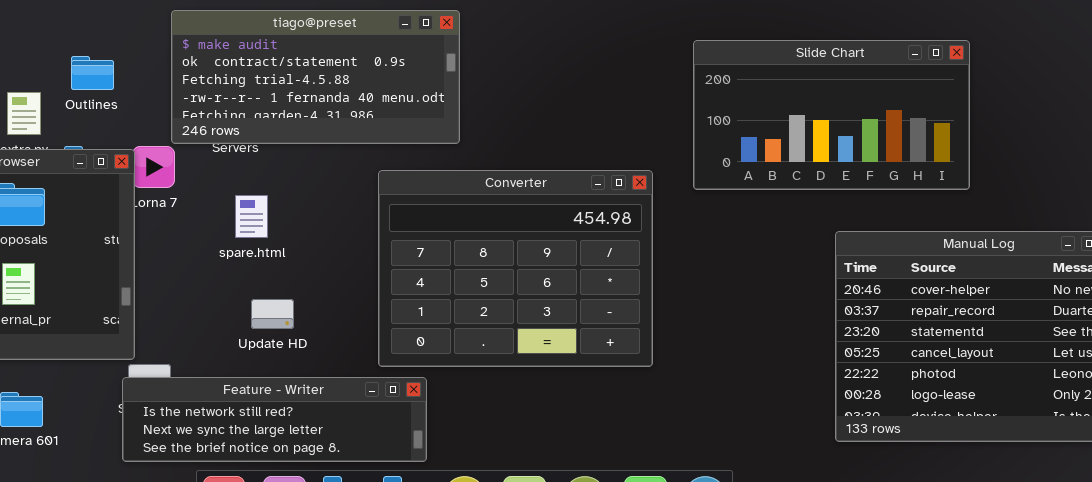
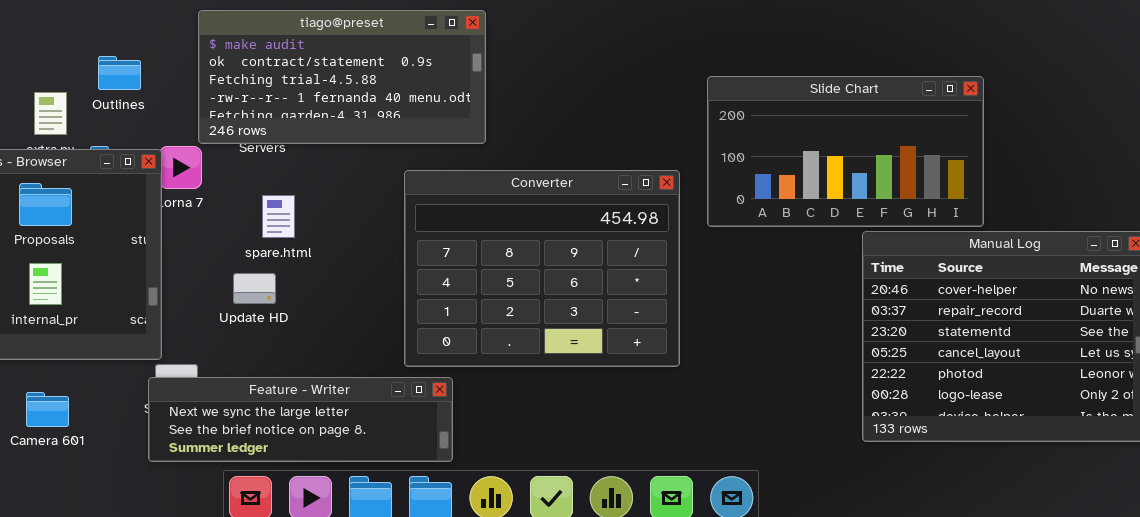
Slide Chart: [693,40,970,190] -> [707,76,984,227], moved
Update HD: [251,299,294,329] -> [233,273,276,304], moved
Feature - Writer: [122,377,427,462] -> [148,377,453,462], scrolled down 1 row

